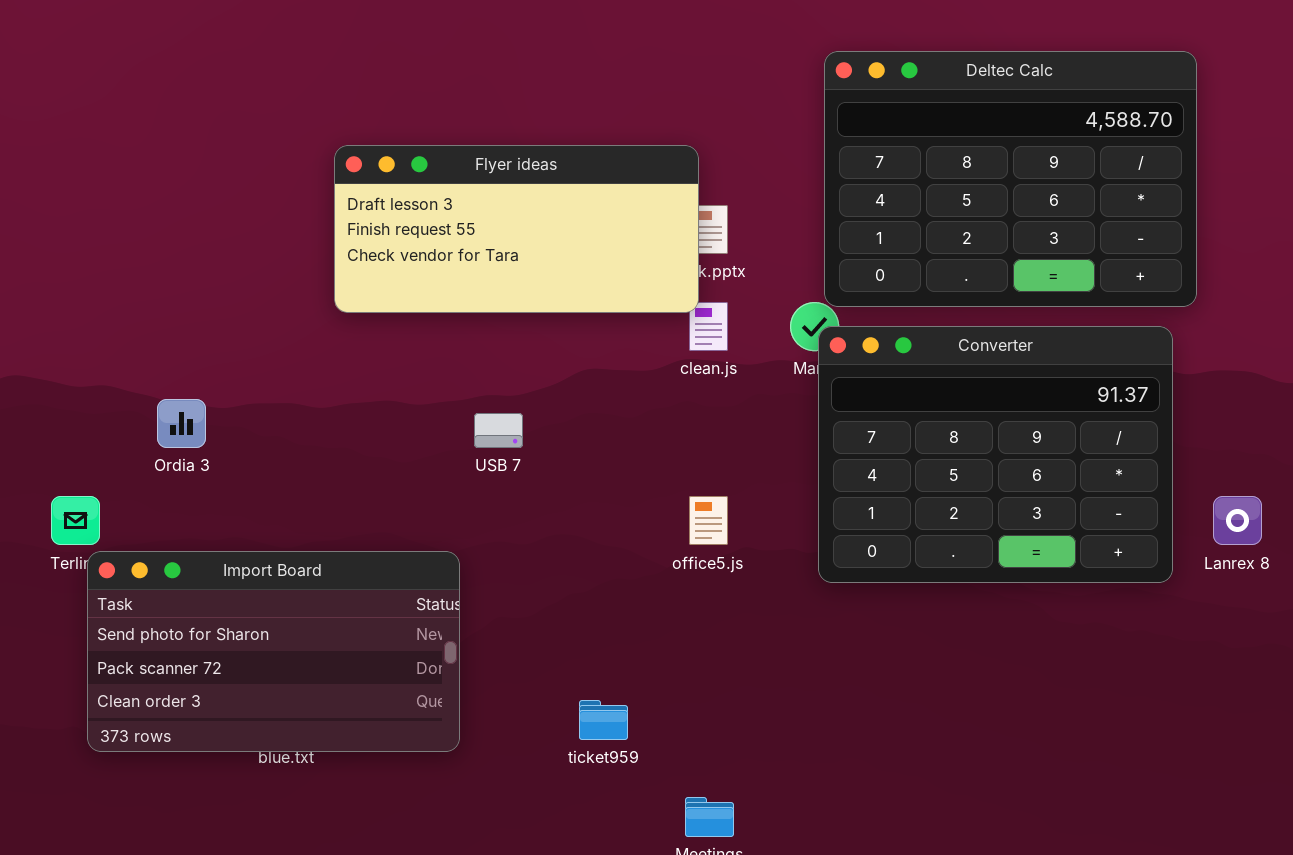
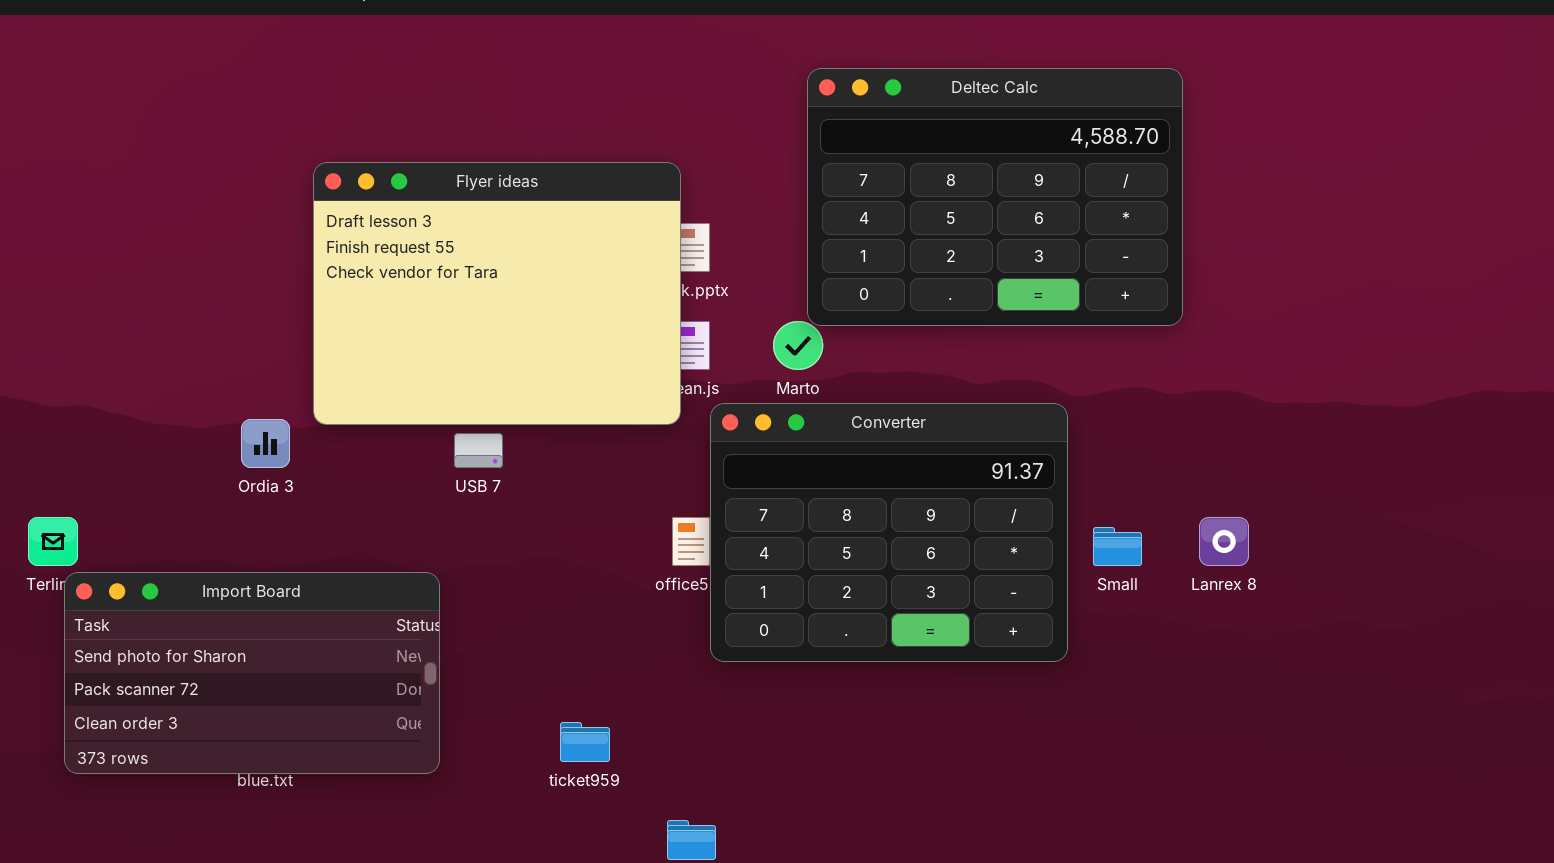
Flyer ideas: [334,145,699,313] -> [313,162,681,425], resized
Converter: [818,326,1173,583] -> [710,403,1068,662], moved
Ordia 3: [157,399,206,448] -> [241,419,290,468], moved

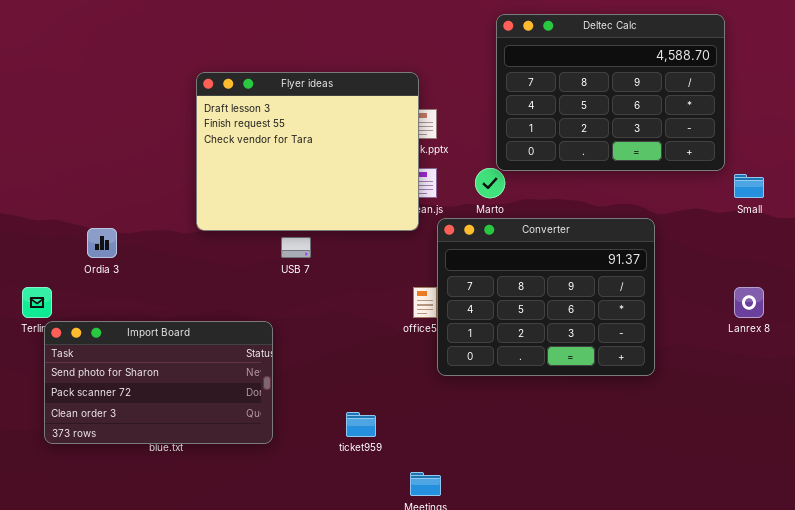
Ordia 3: [241,419,290,468] -> [87,228,117,258], moved
Small: [1093,527,1142,566] -> [734,174,764,198], moved

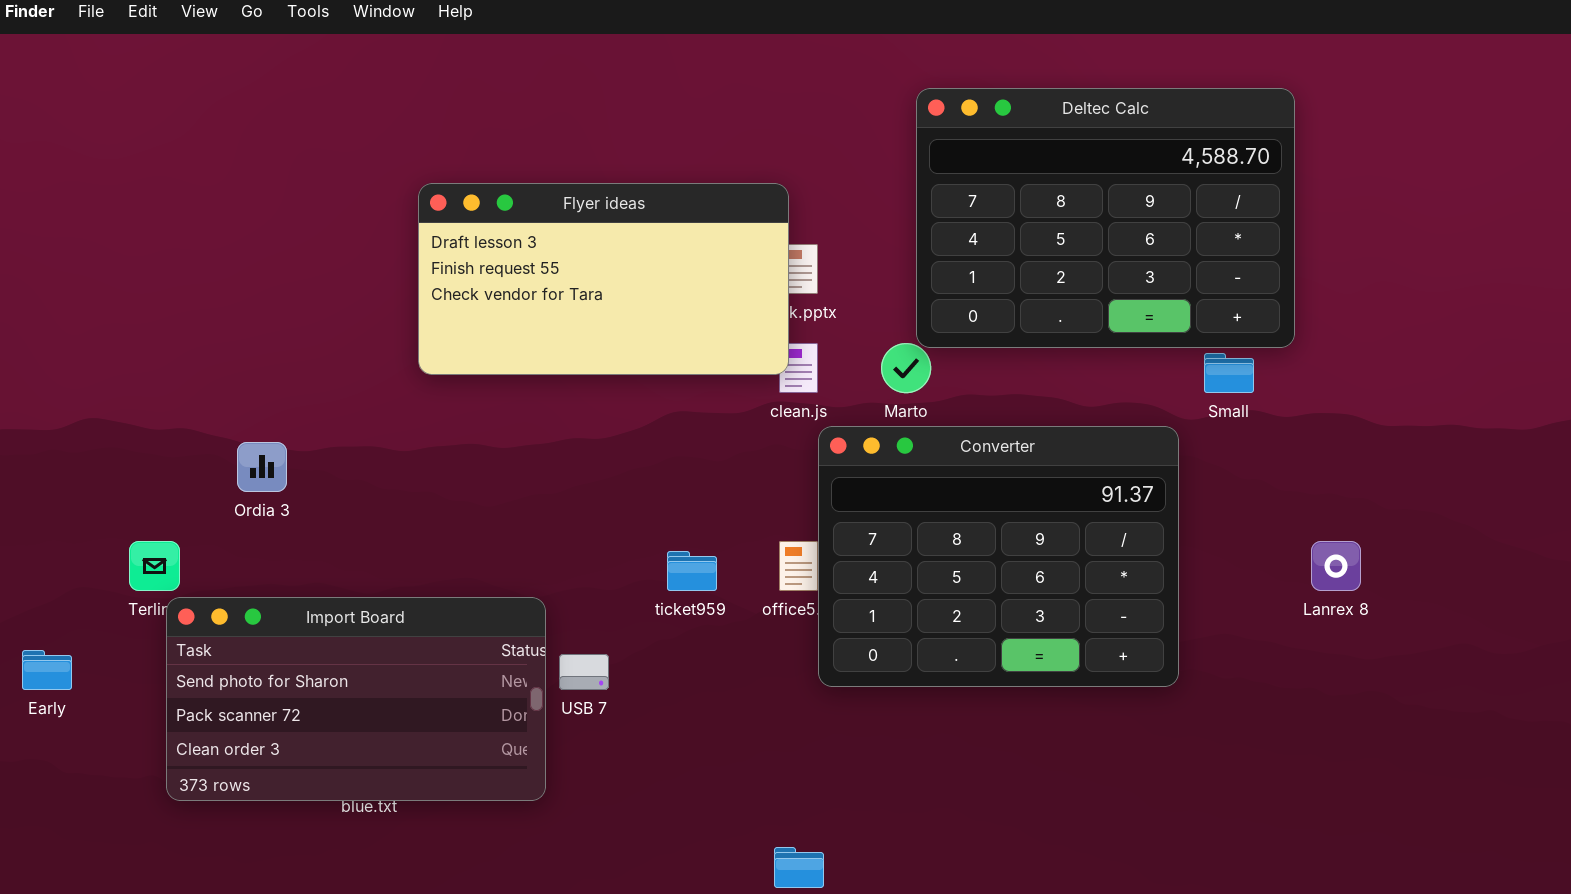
Flyer ideas: [196,72,419,231] -> [418,183,789,375], resized
Small: [734,174,764,198] -> [1204,353,1254,393], moved
USB 7: [281,237,311,258] -> [559,654,609,690], moved
ticket959: [346,412,376,437] -> [667,551,717,591], moved

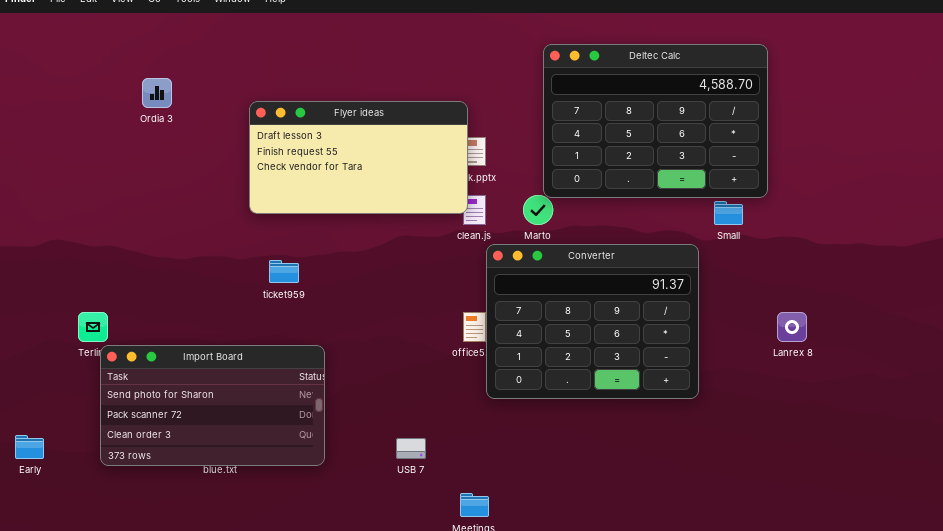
Ordia 3: [237,442,287,492] -> [142,78,172,108], moved
ticket959: [667,551,717,591] -> [269,260,299,283], moved
Early: [22,650,72,690] -> [15,435,44,459], moved
USB 7: [559,654,609,690] -> [396,438,426,459], moved

